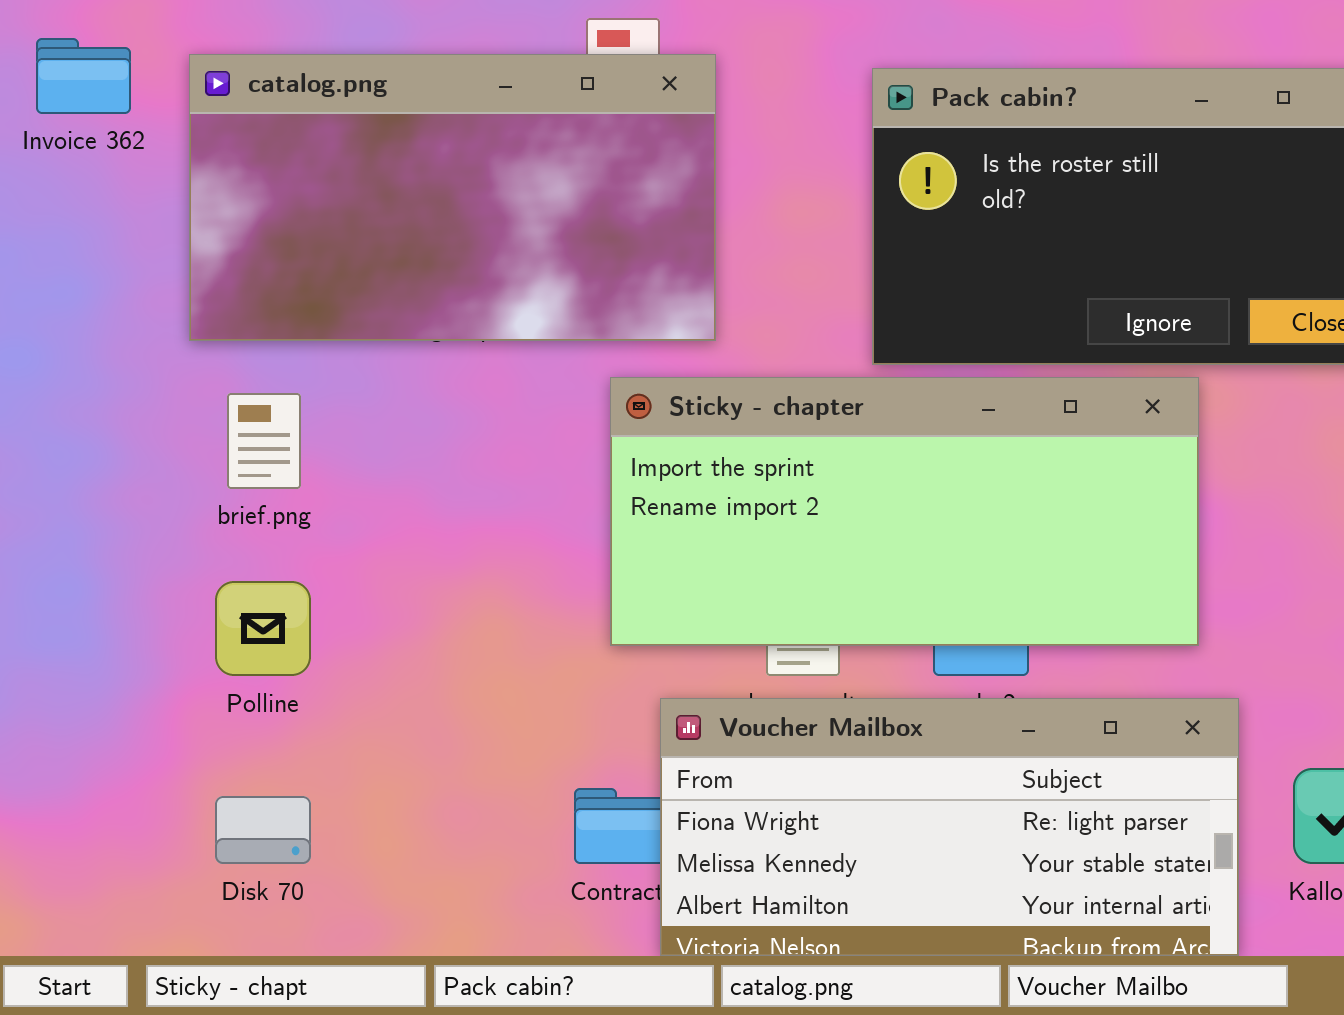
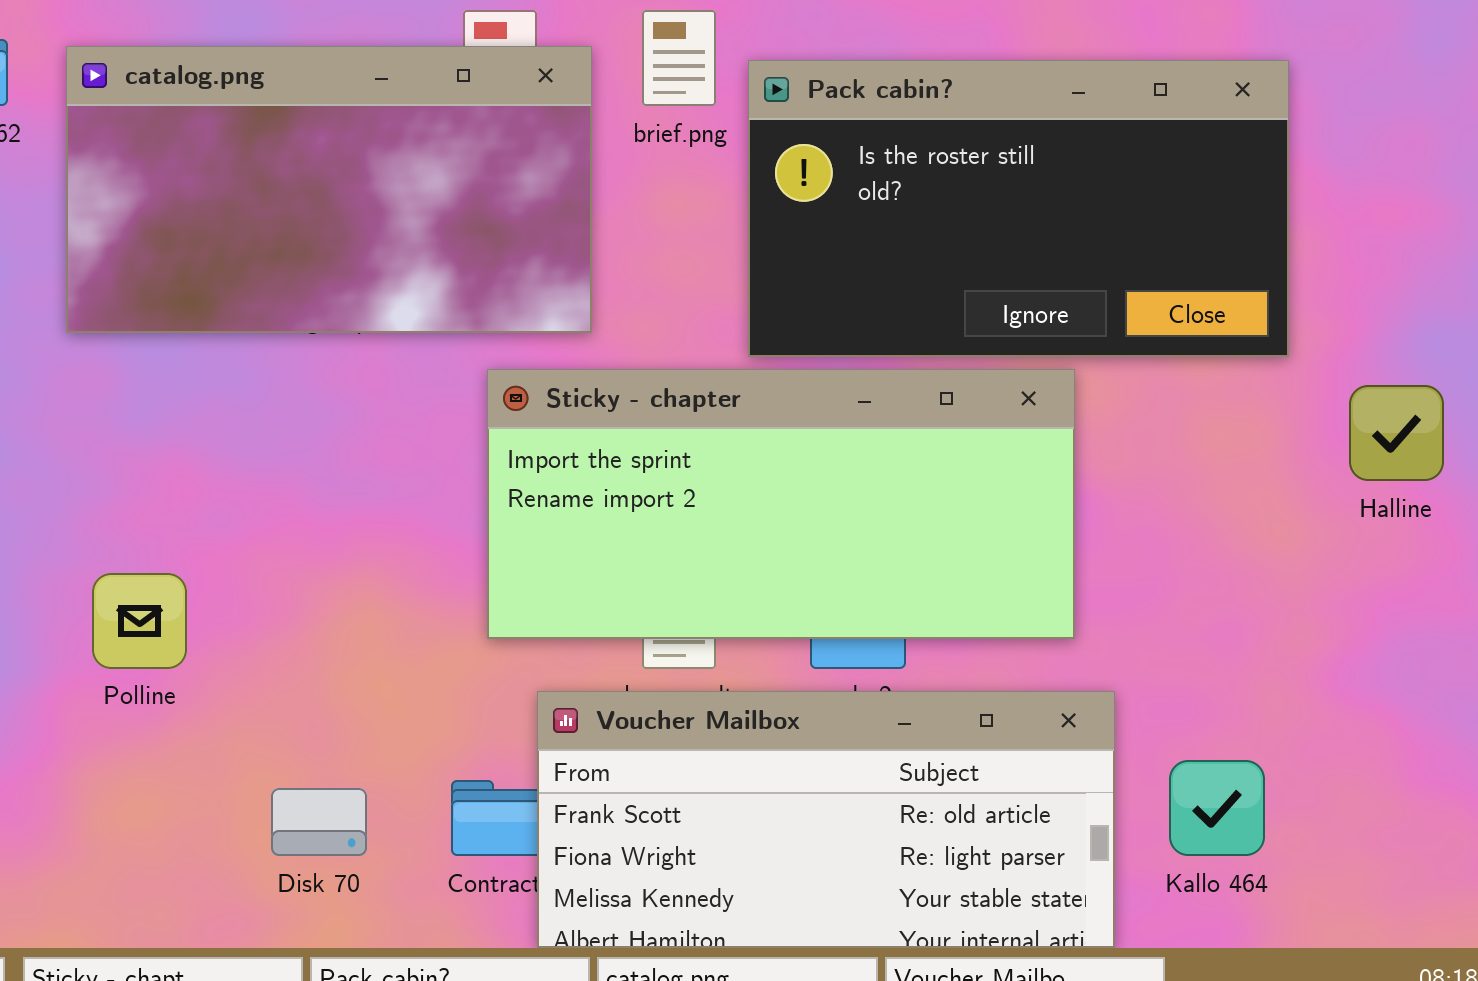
brief.png: [227,393,301,489] -> [642,10,716,106], moved
Voucher Mailbox: [660,698,1239,956] -> [537,691,1115,948], scrolled up 1 row
Disk 70: [215,796,311,864] -> [271,788,367,856], moved

